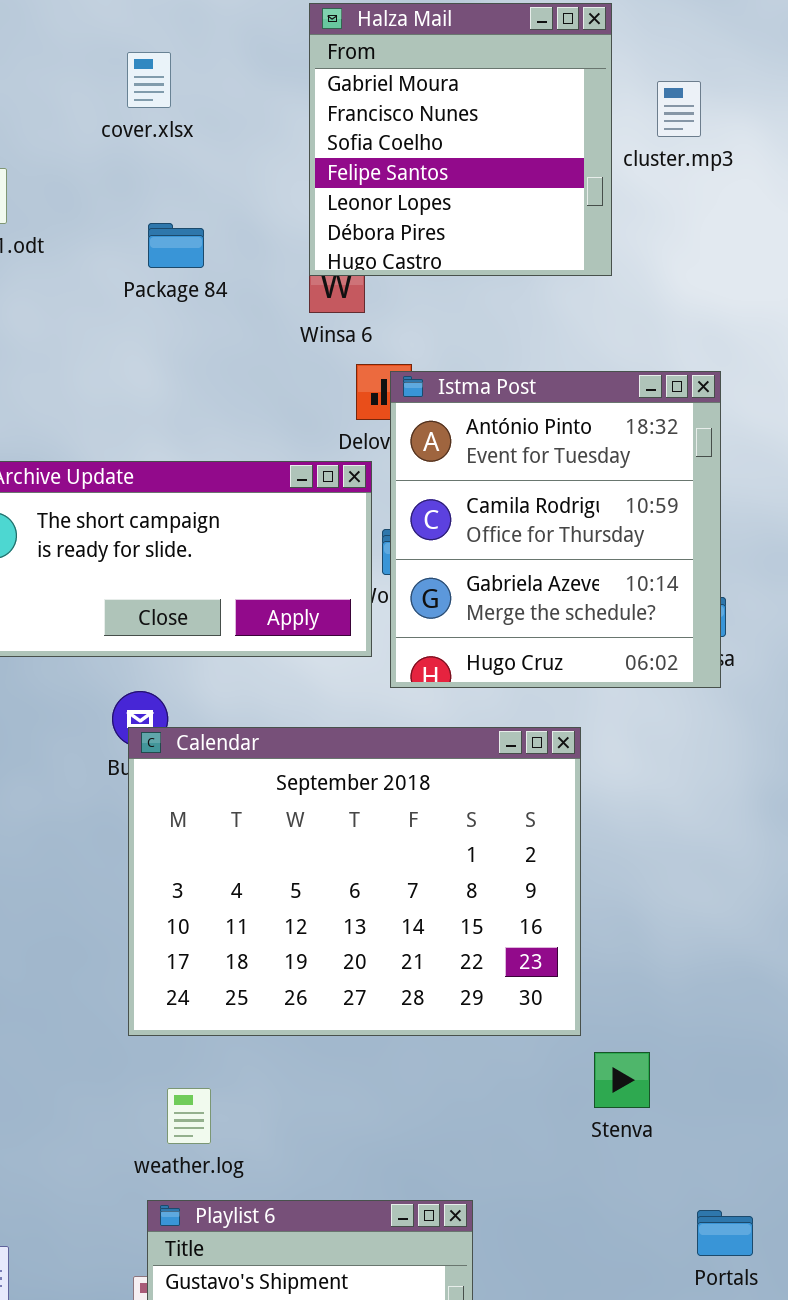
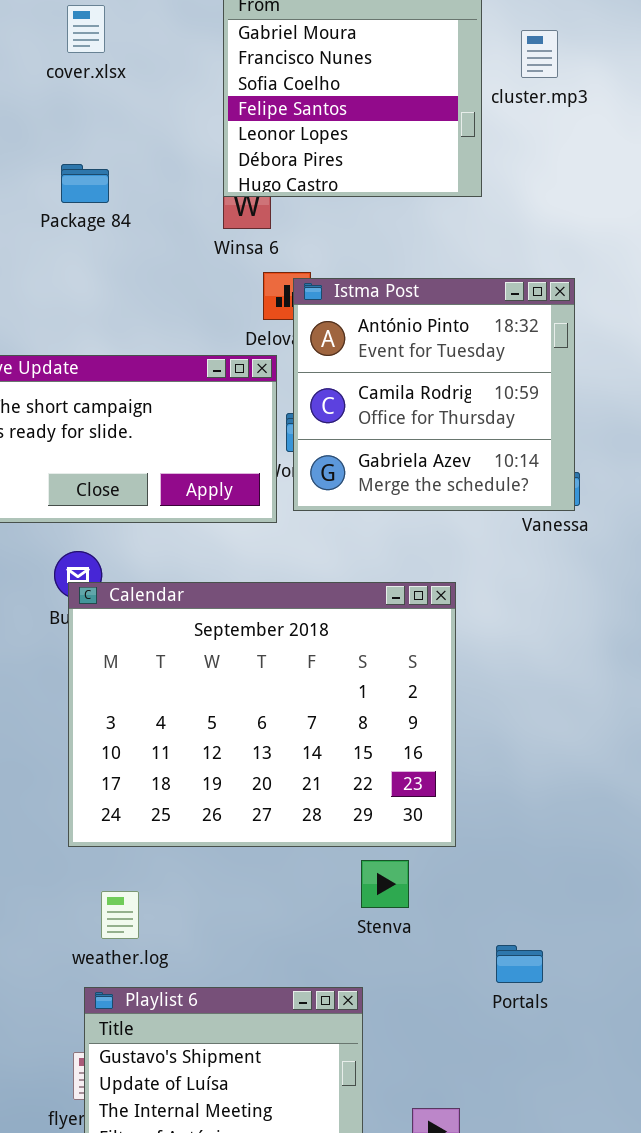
Package 84: [148,223,204,268] -> [61,164,109,203], moved
Istma Post: [390,371,721,688] -> [293,278,575,511], resized
Stenva: [594,1052,650,1108] -> [361,860,409,908], moved
Portals: [697,1210,753,1256] -> [496,945,543,983], moved

